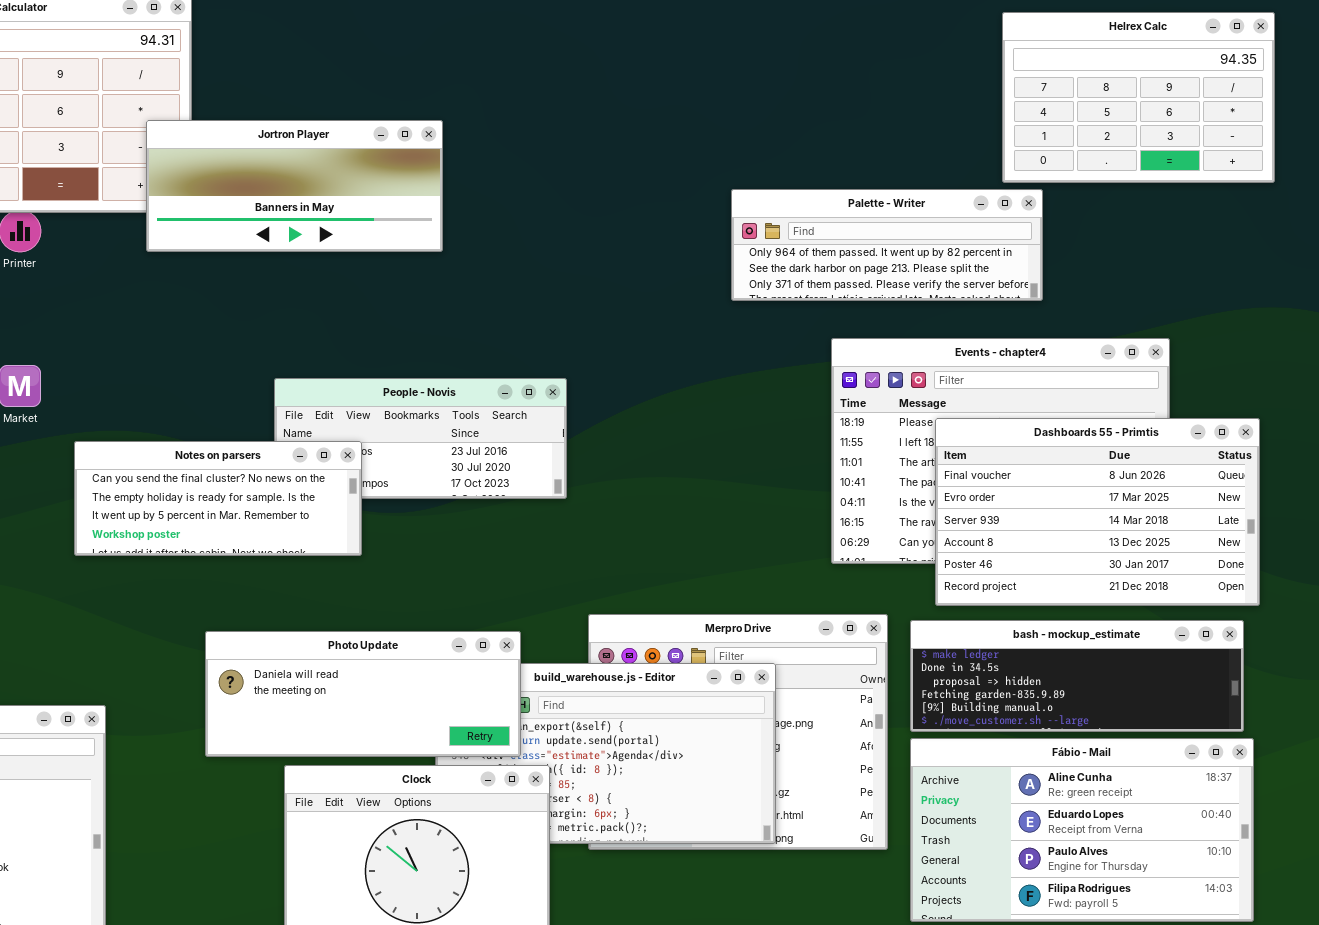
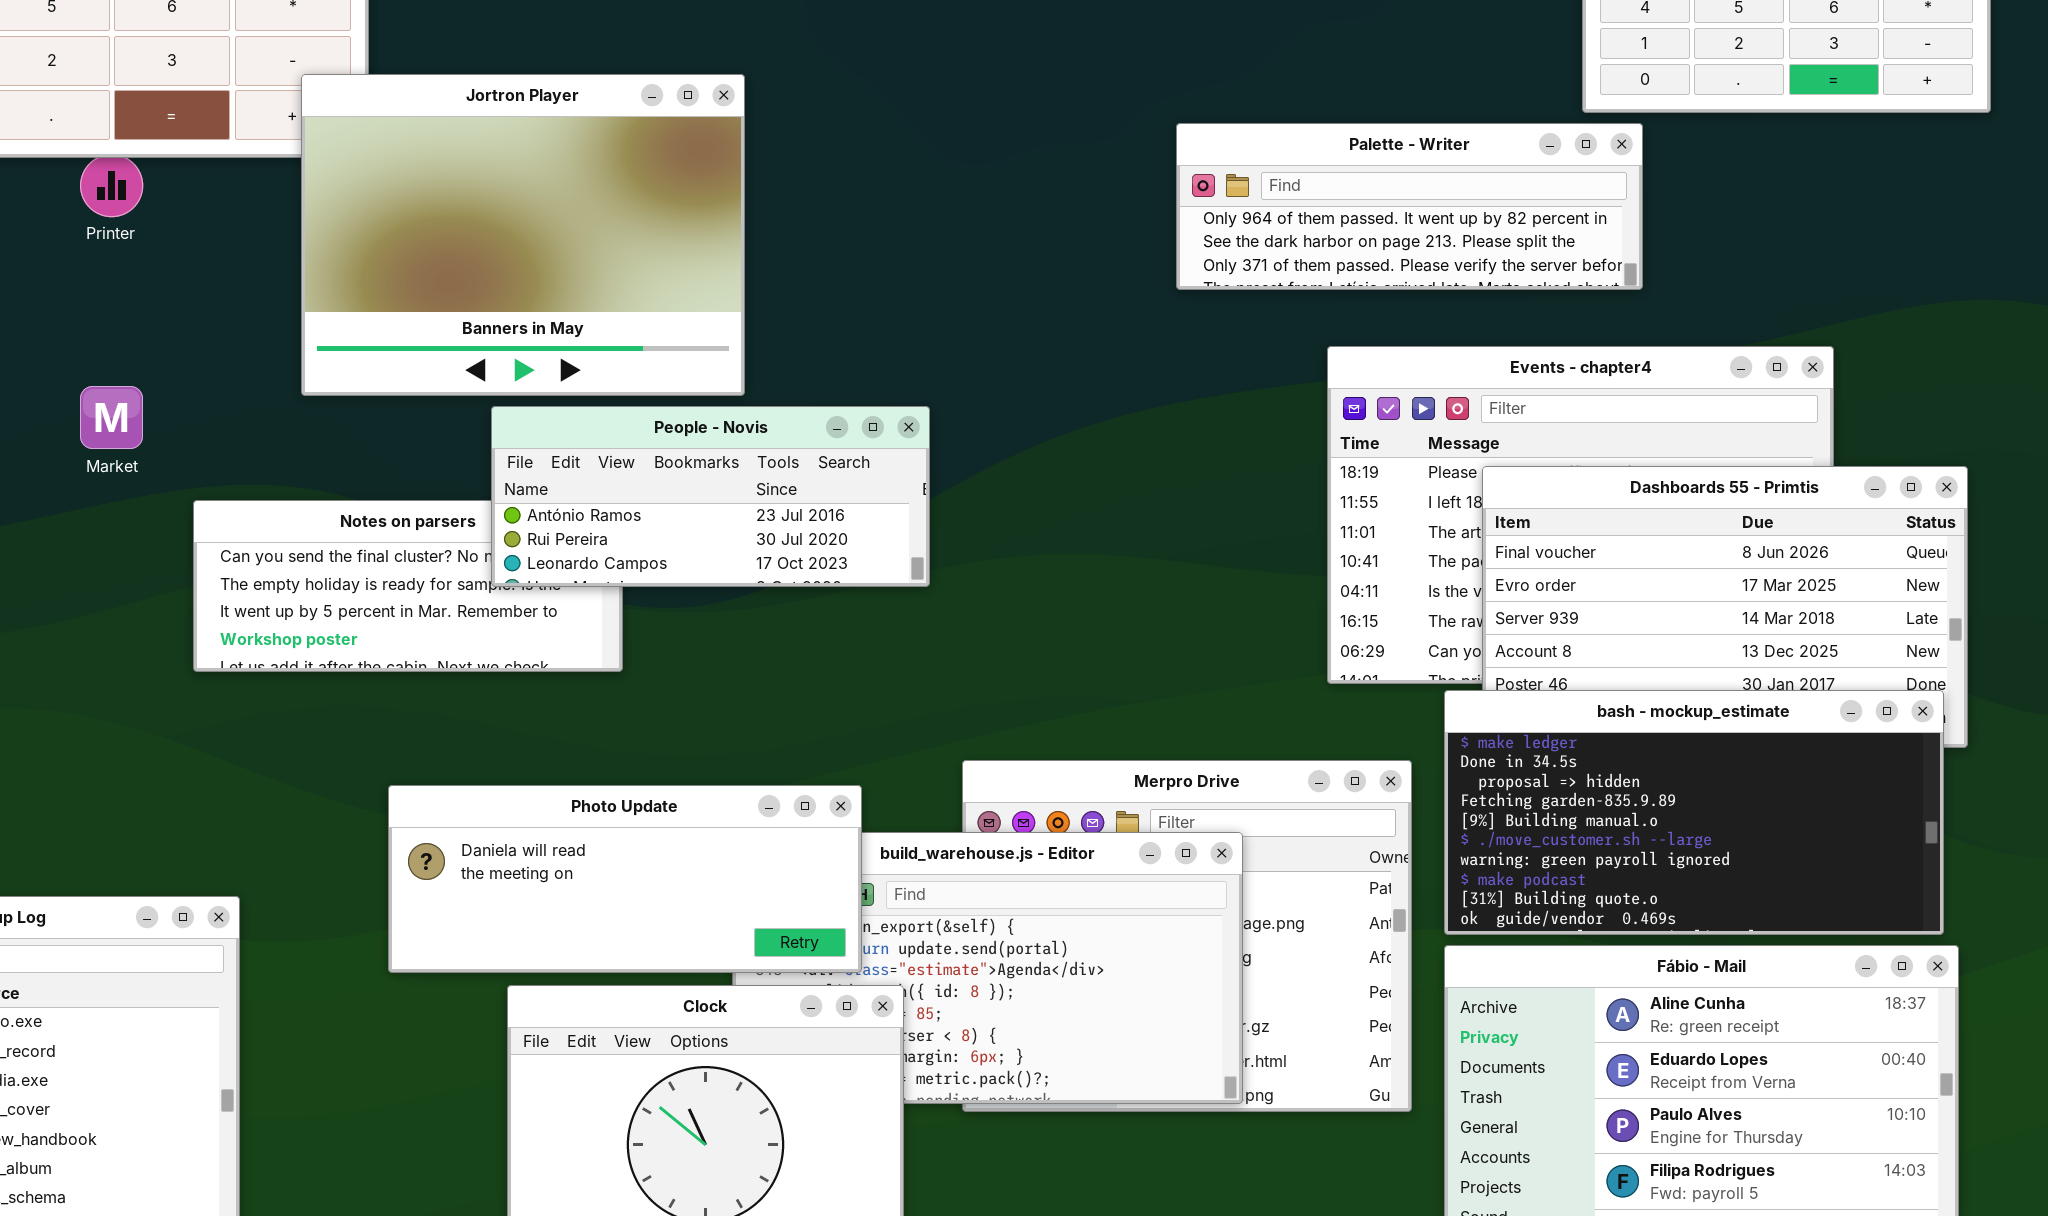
Jortron Player: [146,120,443,252] -> [301,74,745,396], moved, resized
People - Novis: [274,378,567,499] -> [491,406,930,587], raised
bash - mockup_estimate: [910,620,1244,732] -> [1444,690,1944,935], resized

